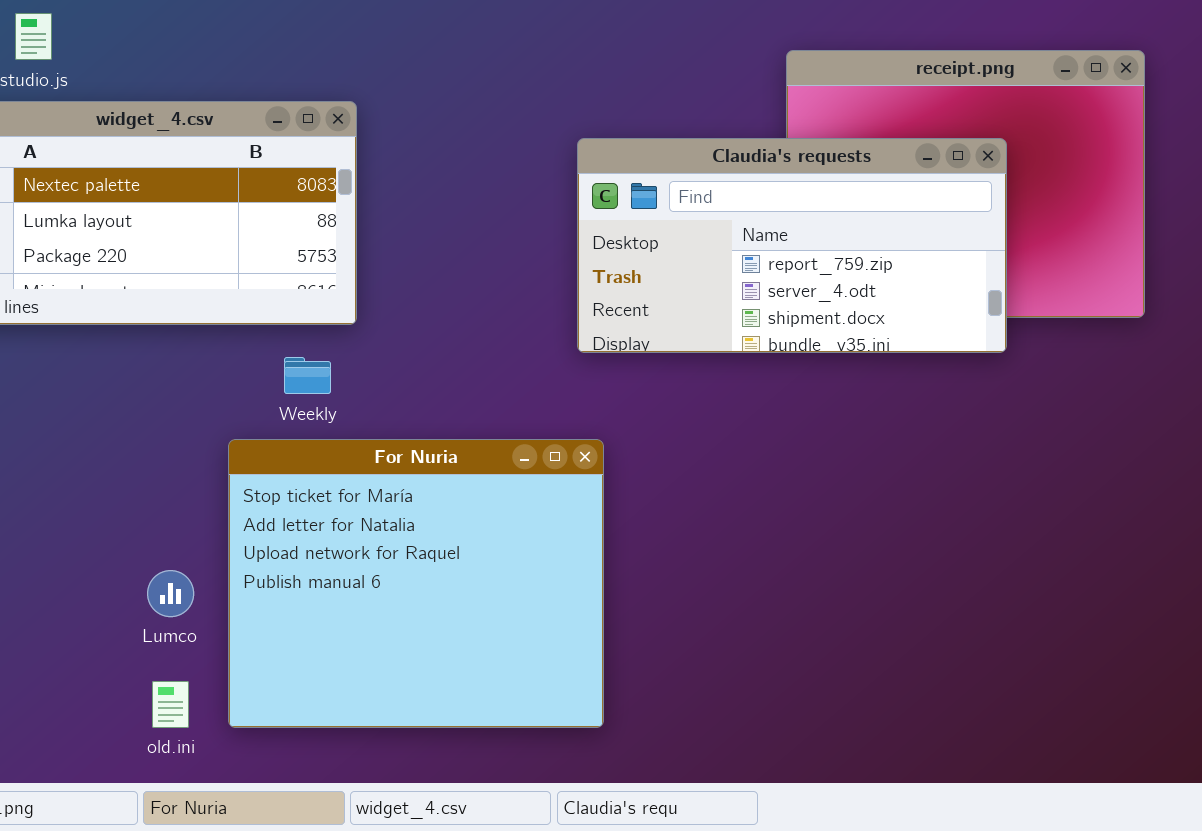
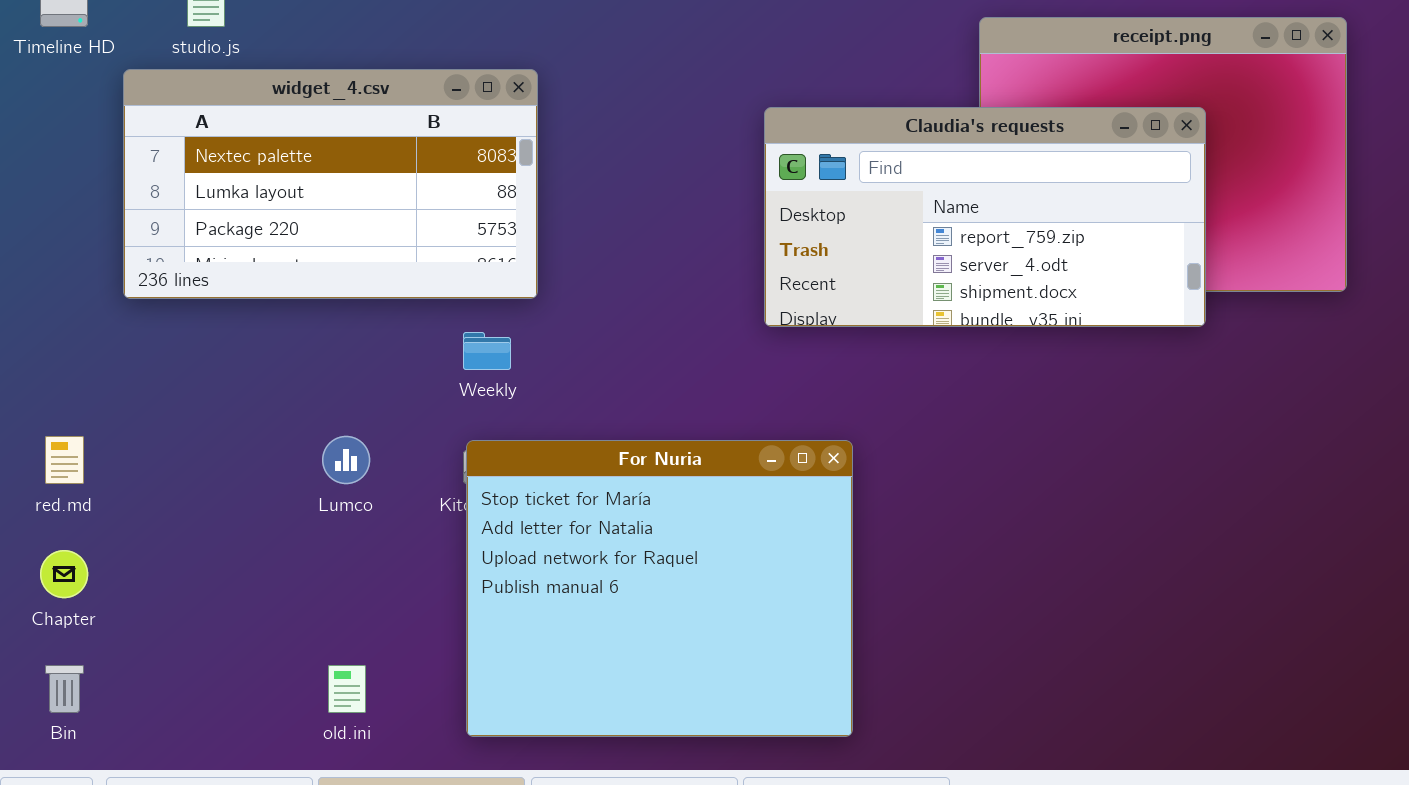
For Nuria: [228,439,604,728] -> [466,440,853,737], moved
Lumco: [147,570,194,617] -> [322,436,370,484], moved

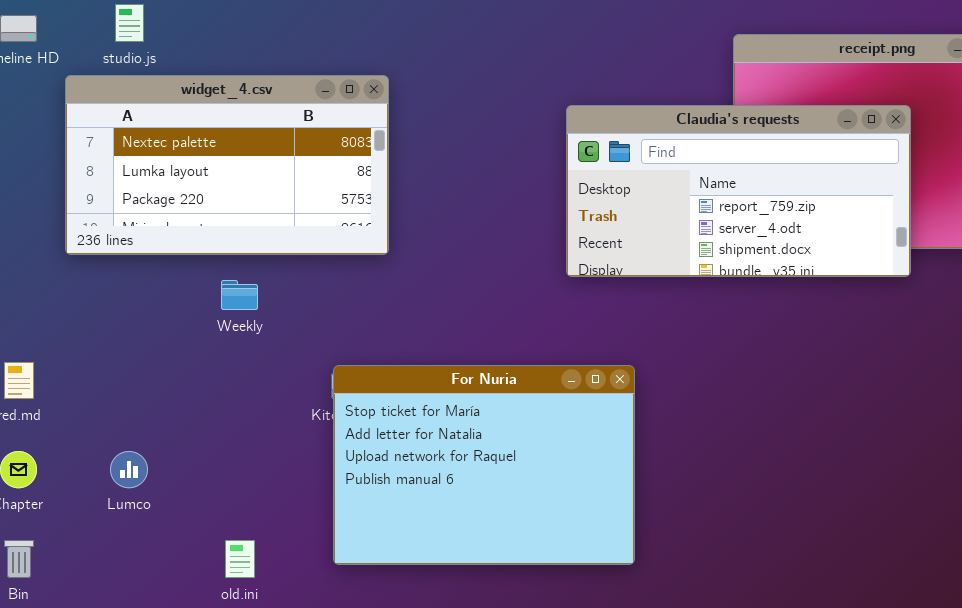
Weekly: [463,332,511,370] -> [221,280,258,310], moved
Lumco: [322,436,370,484] -> [110,451,148,488], moved
For Nuria: [466,440,853,737] -> [333,365,635,565], resized

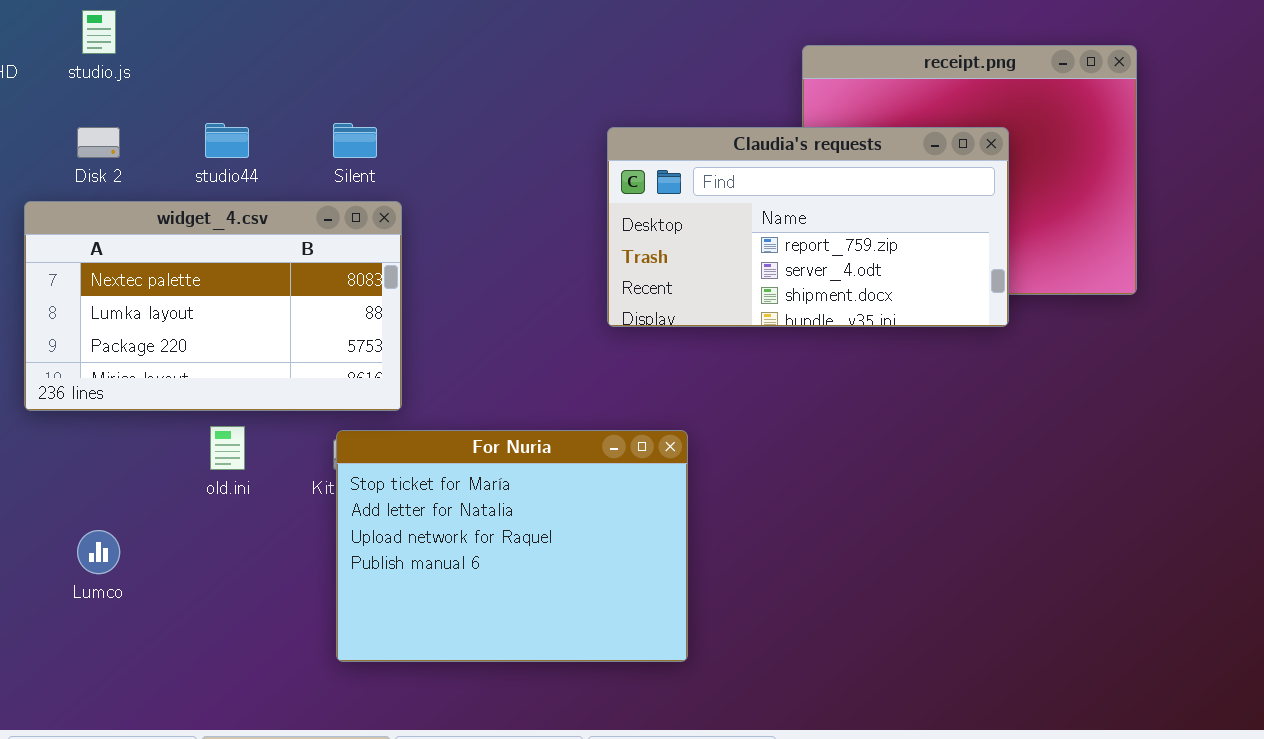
widget_4.csv: [65,75,389,255] -> [24,201,402,411], moved
old.ini: [225,540,255,578] -> [210,426,245,470], moved

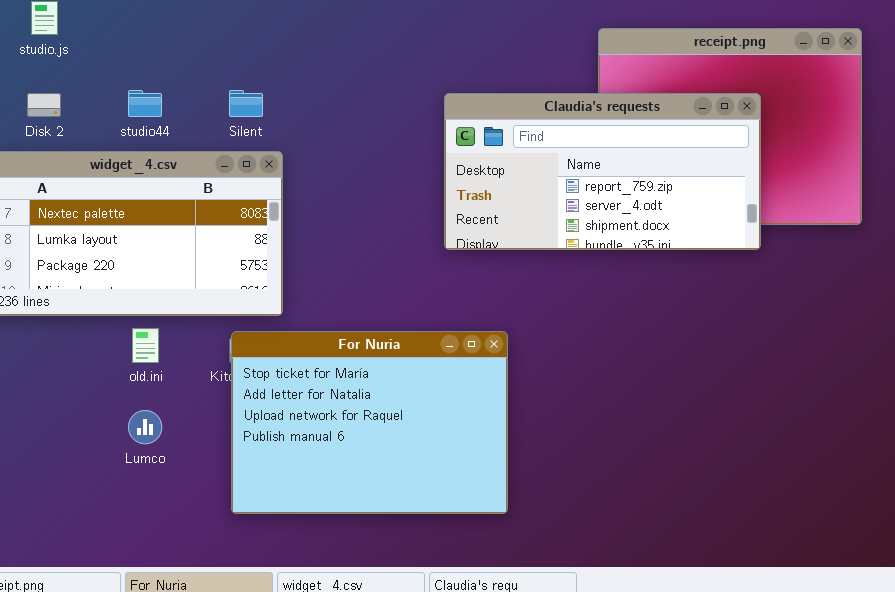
Lumco: [77,530,120,574] -> [128,410,162,444], moved

